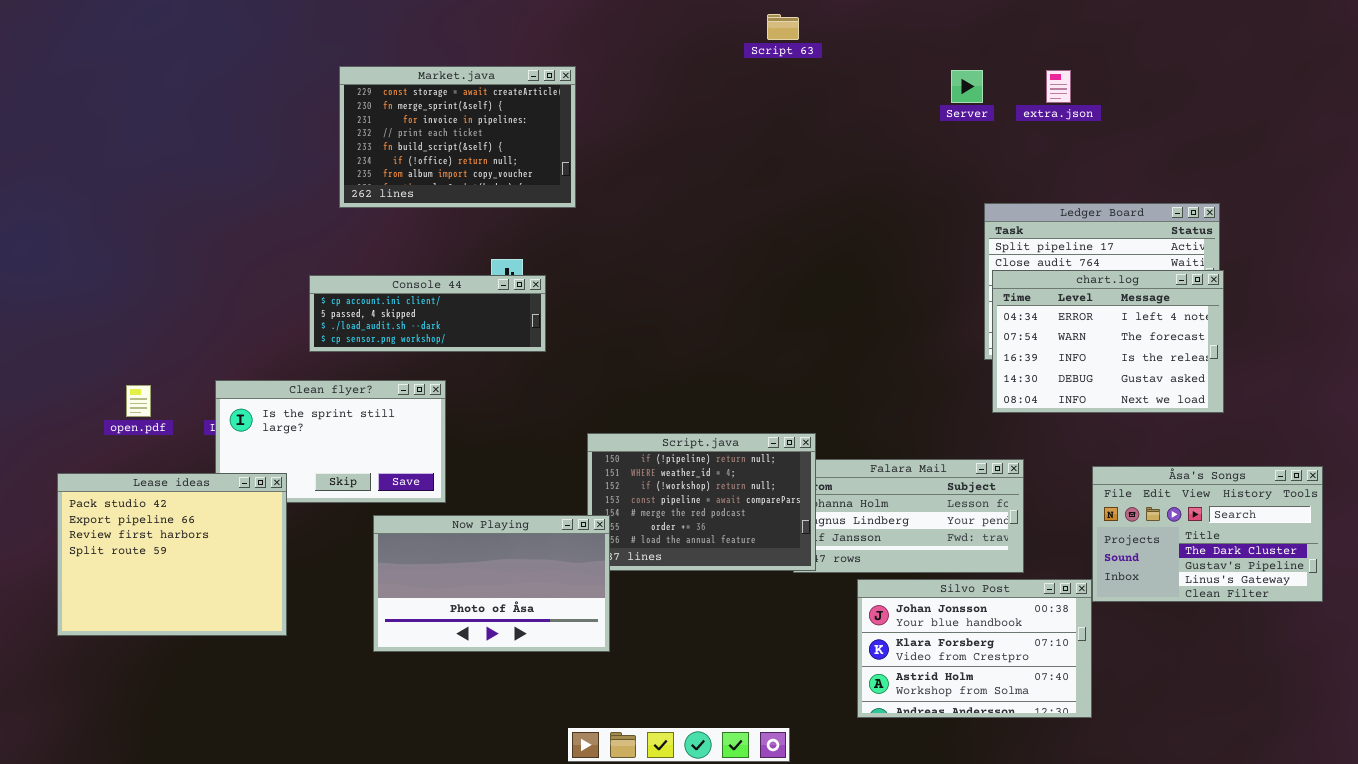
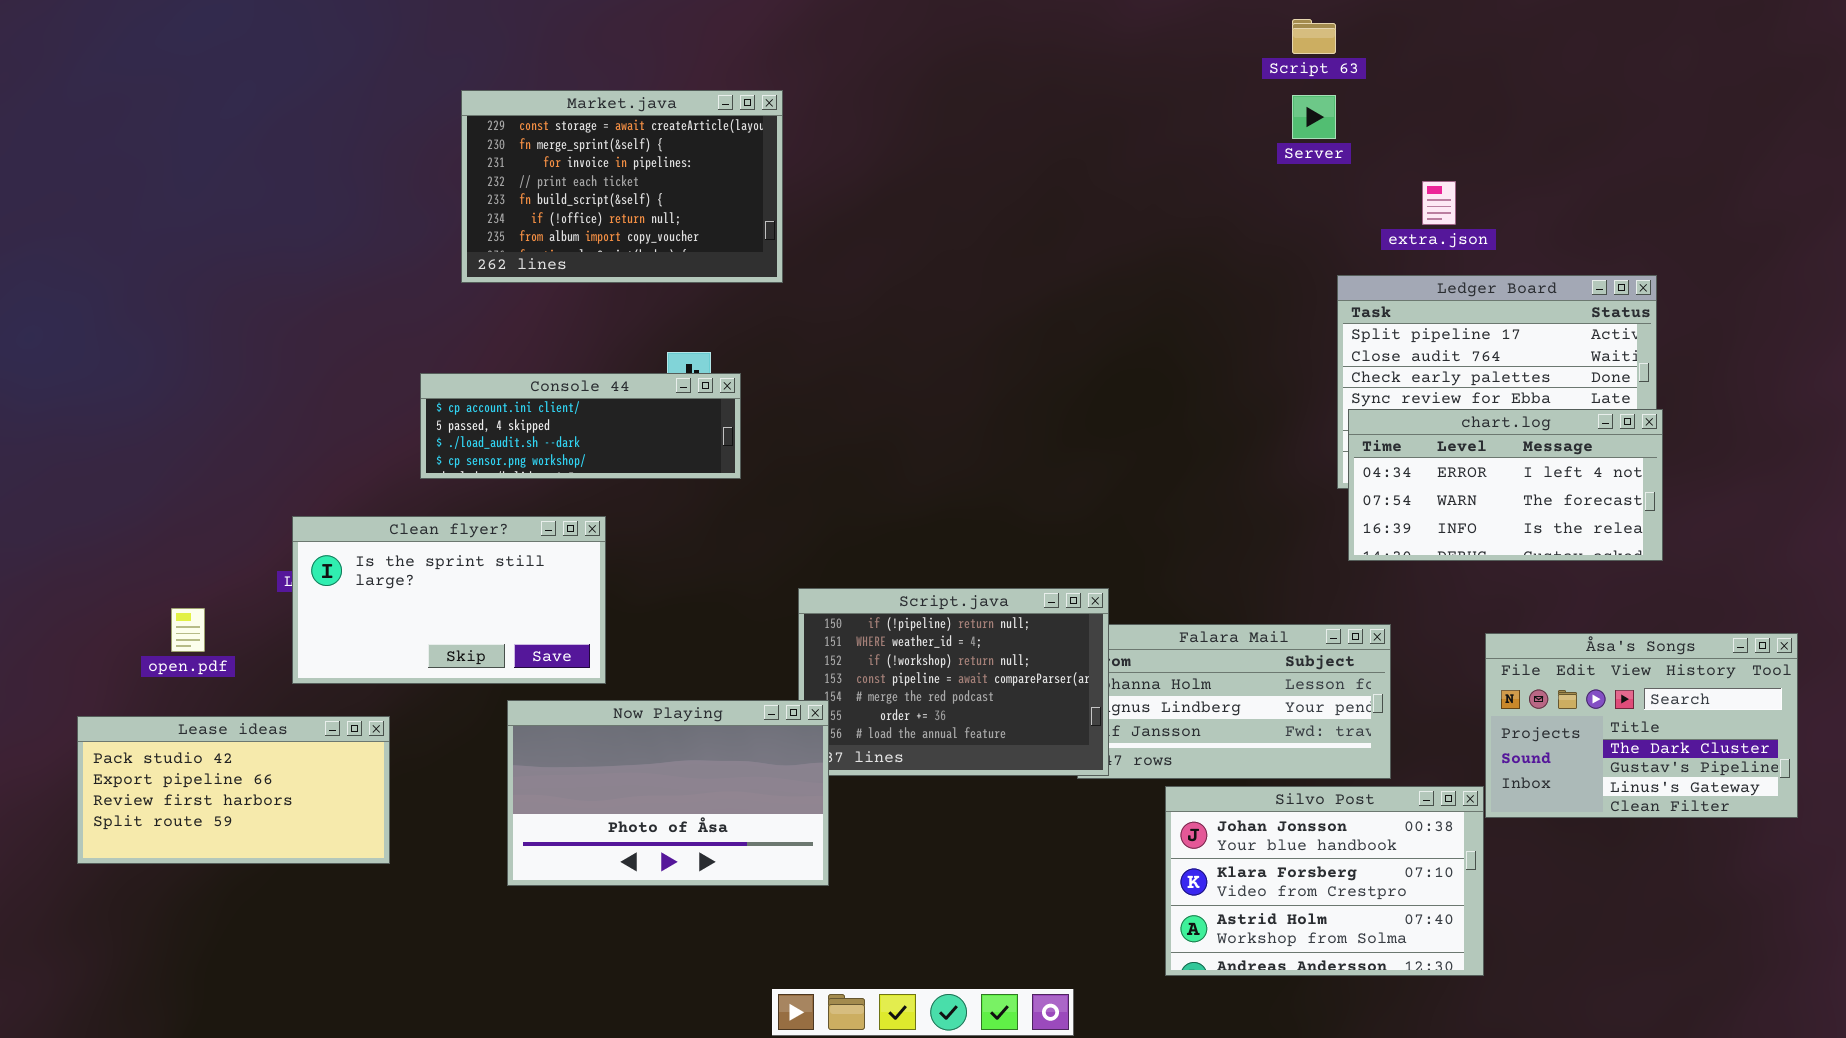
Script 63: [767,14,799,40] -> [1292,19,1336,54], moved
extra.json: [1046,70,1071,103] -> [1422,181,1456,225], moved
chart.log: [992,270,1224,413] -> [1348,409,1663,561], resized
open.pdf: [126,385,151,417] -> [171,608,205,652], moved
Lease ideas: [57,473,287,636] -> [77,716,390,864], resized

